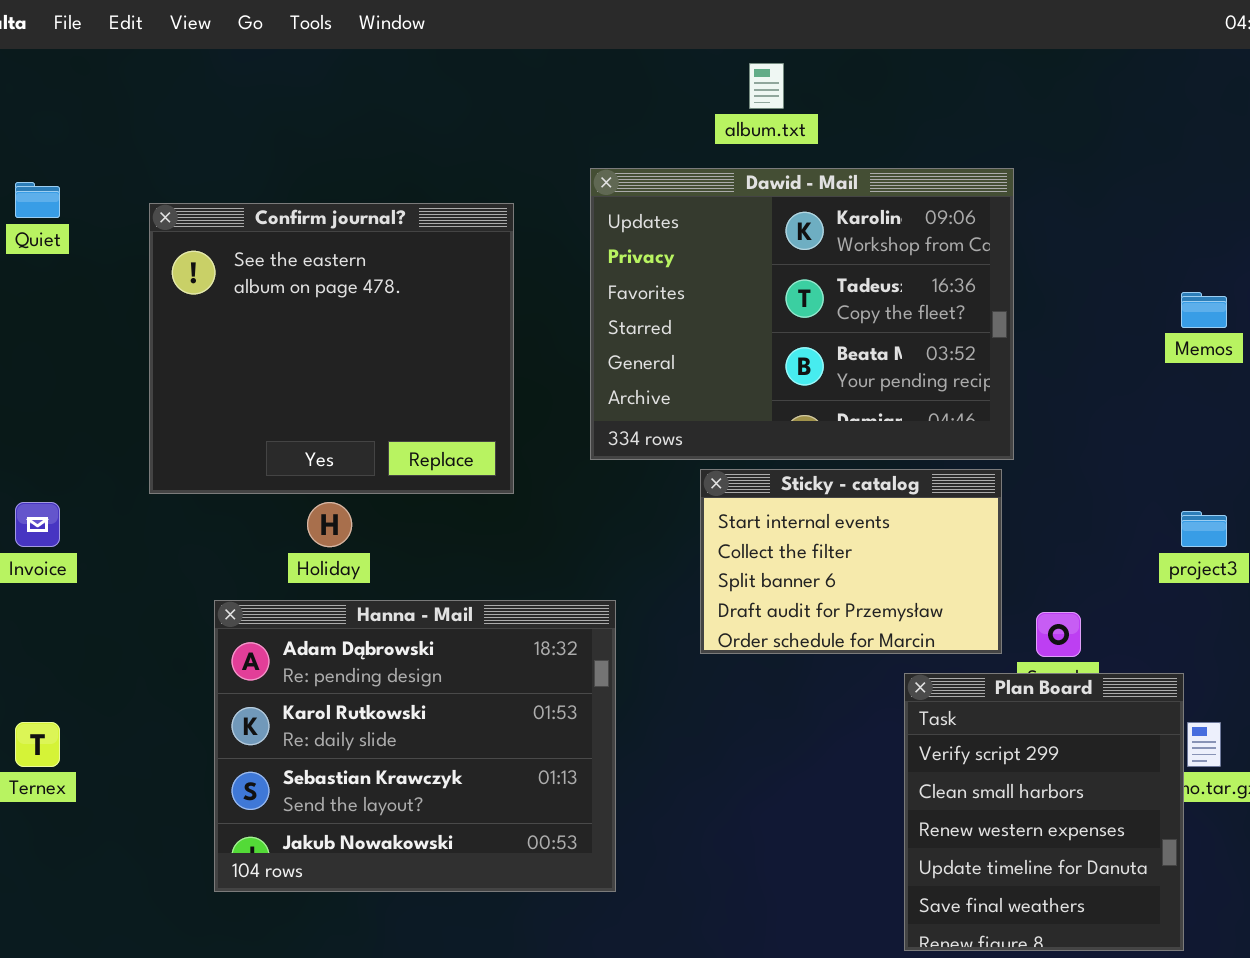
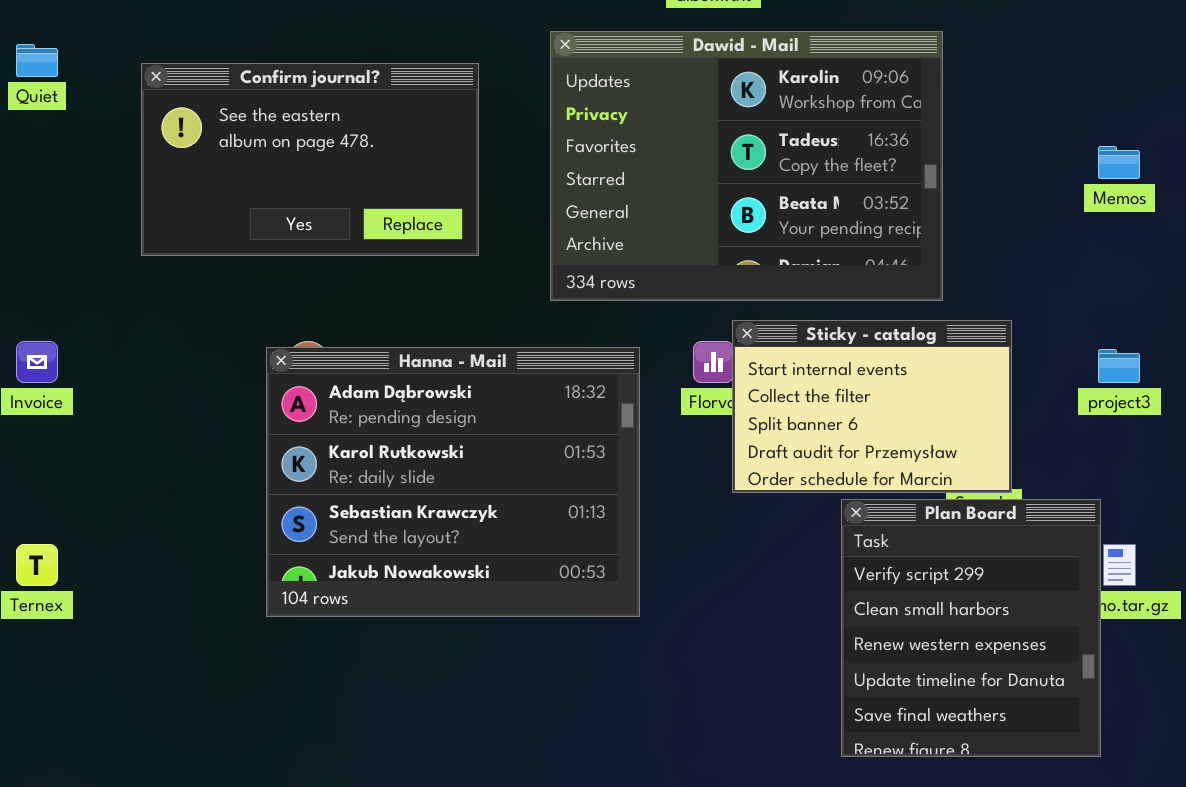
Confirm journal?: [149,203,514,494] -> [141,63,479,256], resized
Sticky - catalog: [700,469,1002,654] -> [732,320,1012,493], moved
Hanna - Mail: [214,600,616,892] -> [266,347,640,617], moved

